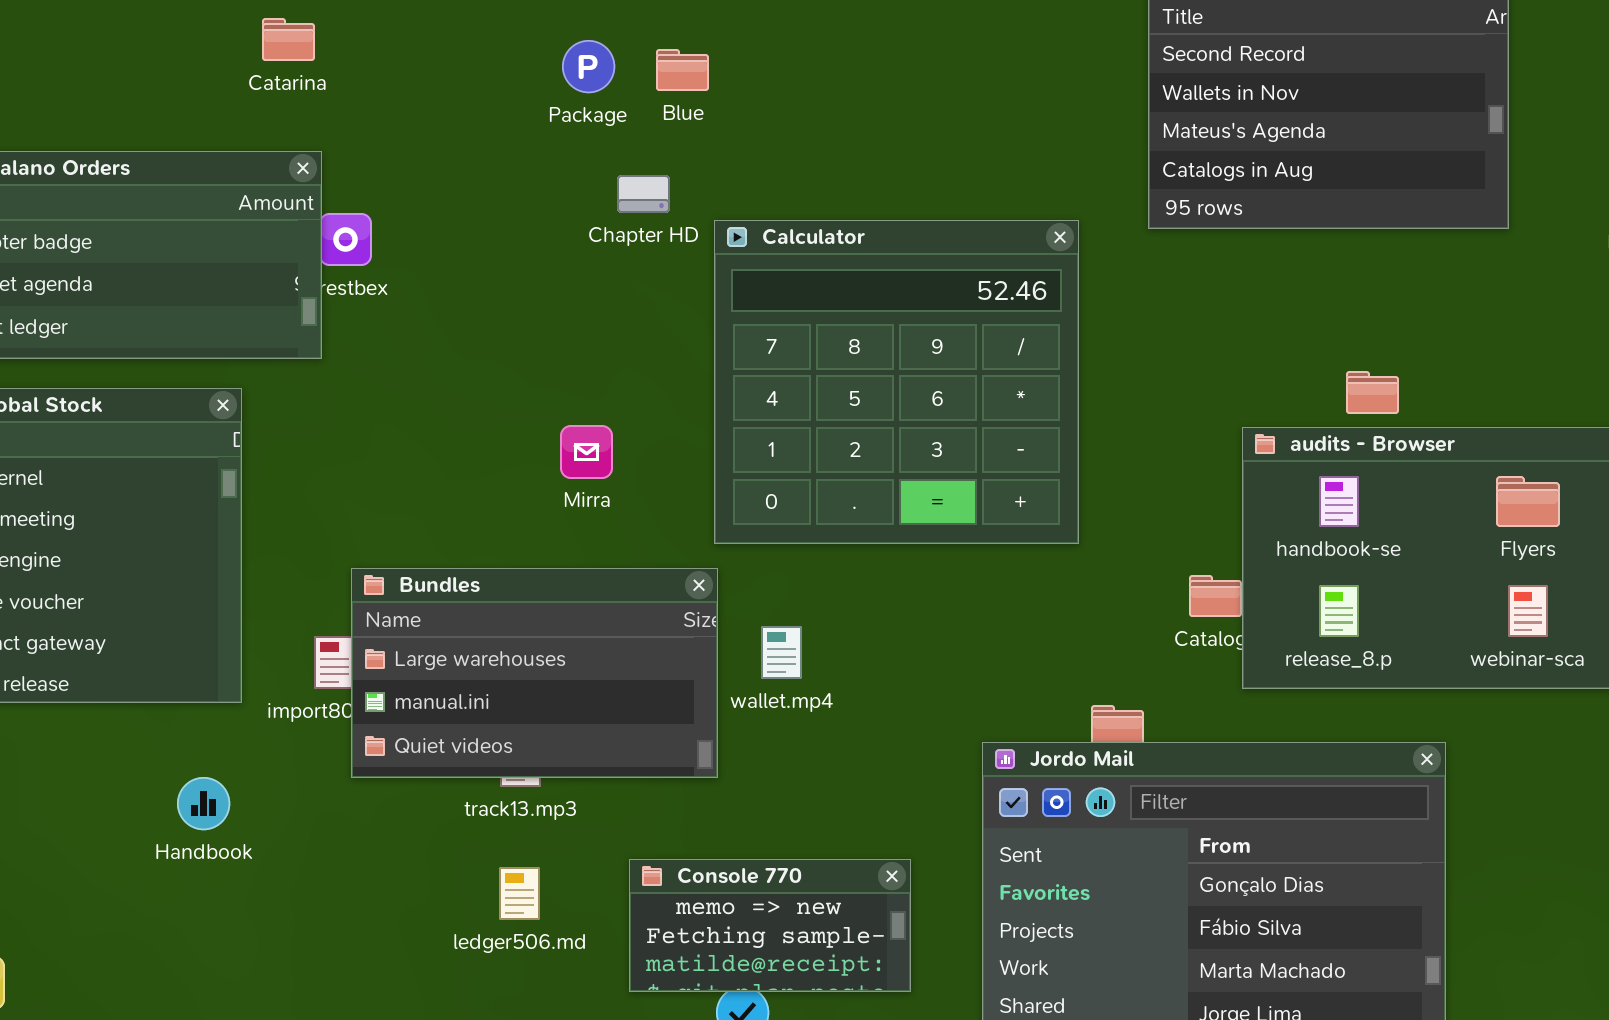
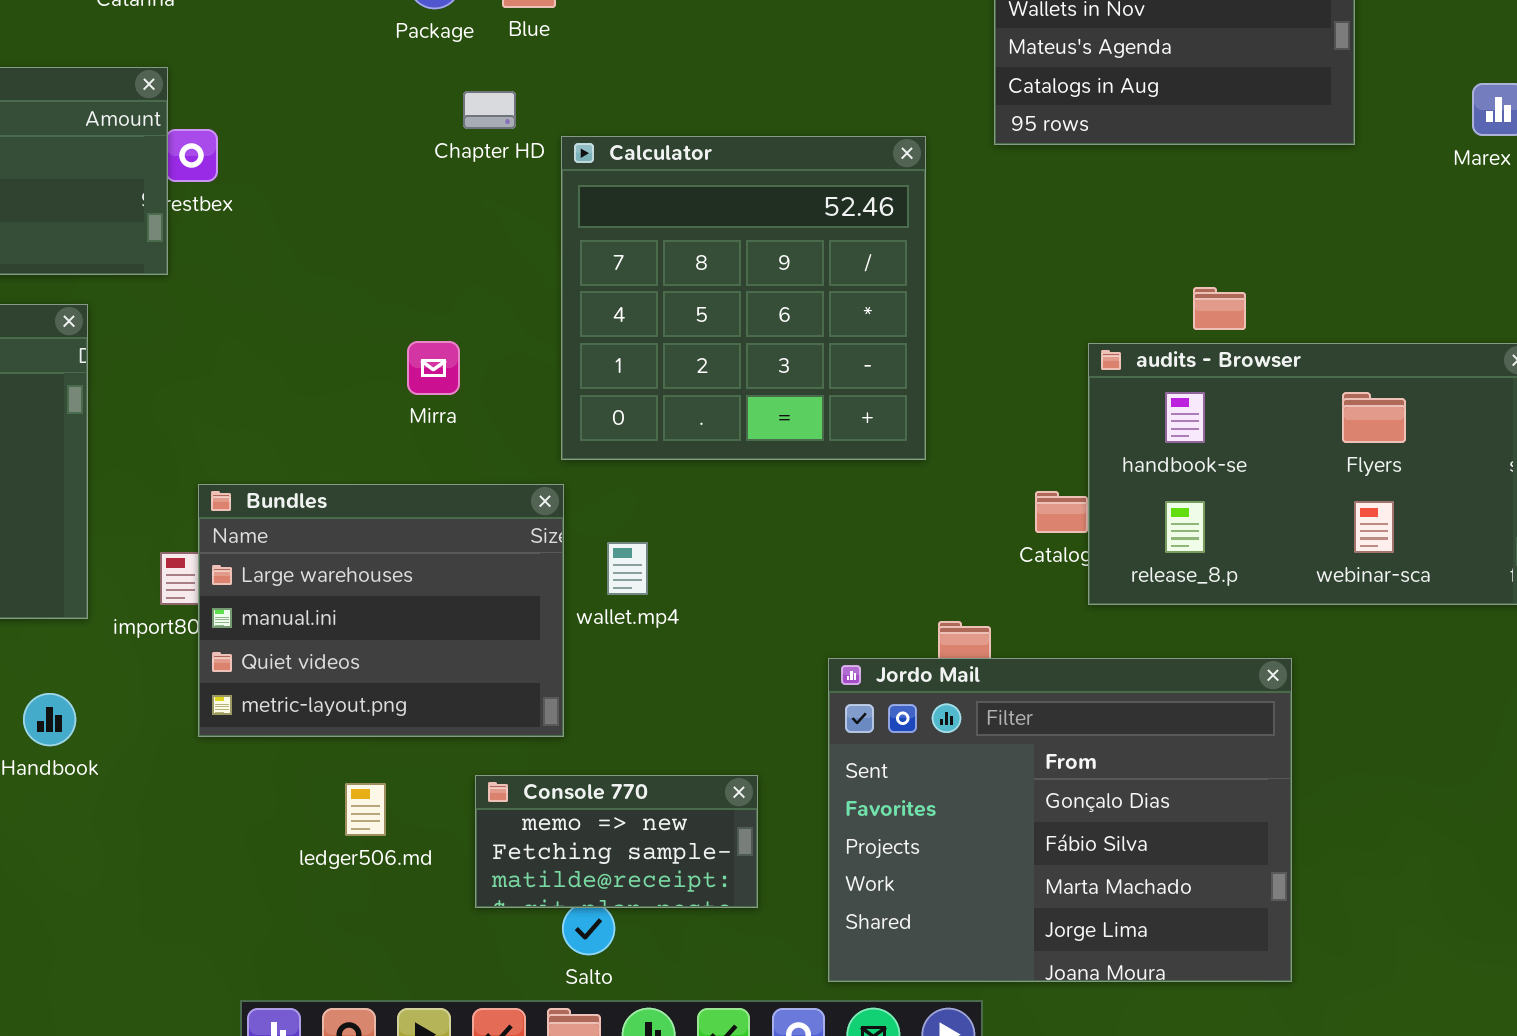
Bundles: [351,568,718,778] -> [198,484,564,737], resized

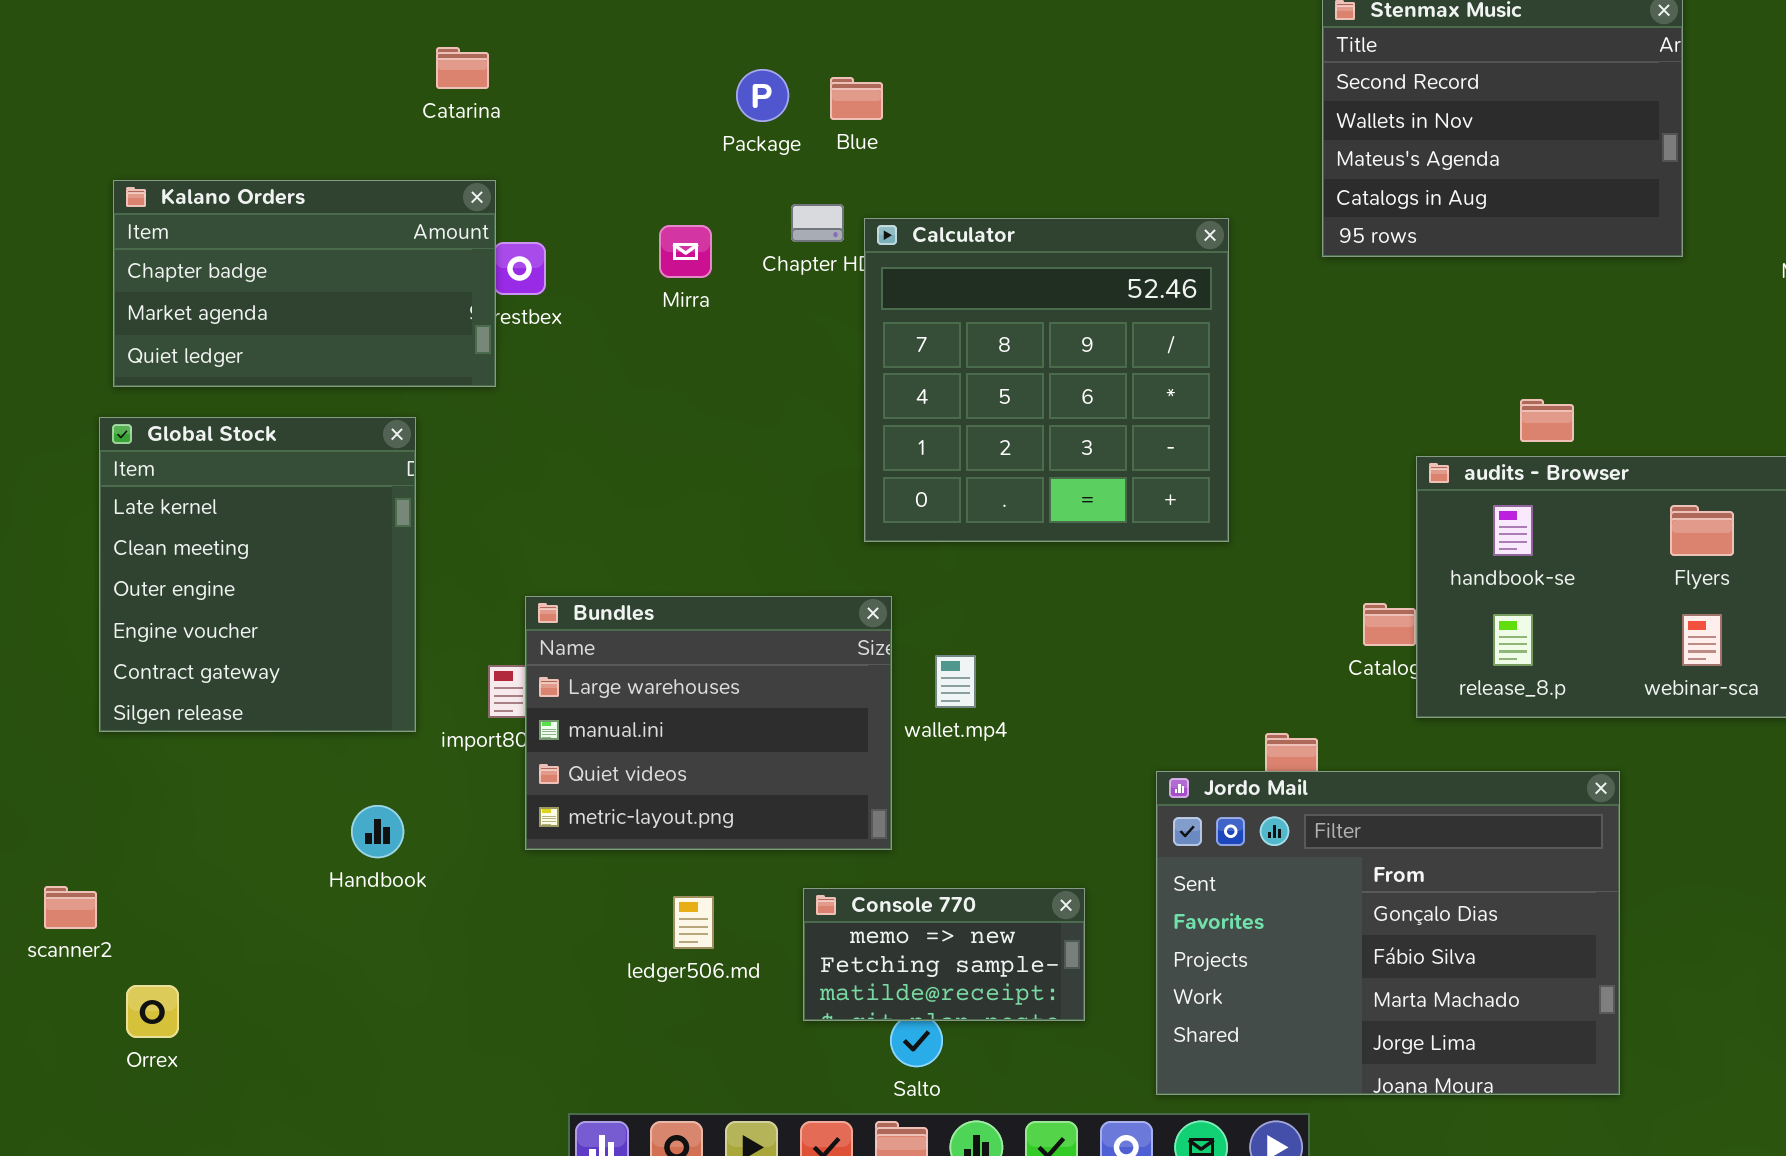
Calculator: [561,136,926,460] -> [864,218,1229,542], moved
Mirra: [407,341,460,395] -> [659,225,712,278], moved

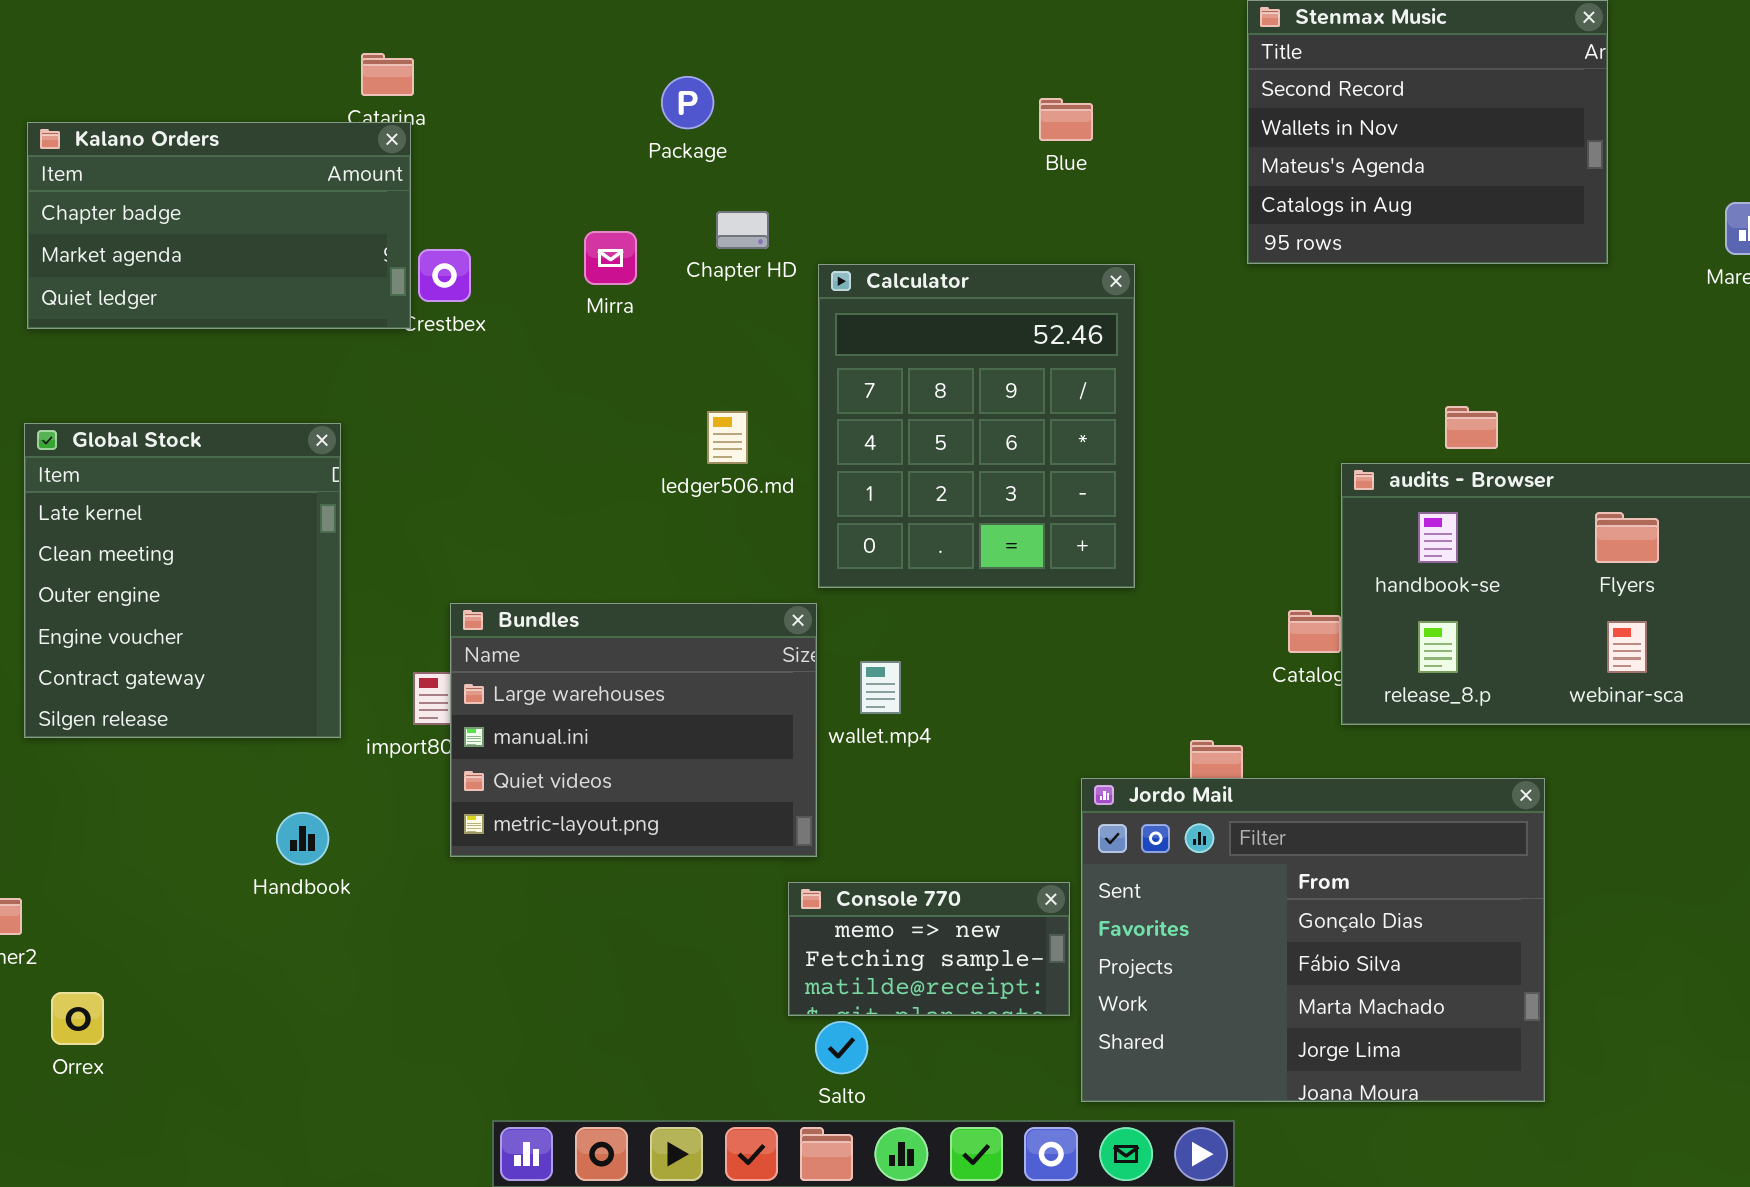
Blue: [830,77,883,120] -> [1039,98,1093,141], moved
Kalano Orders: [113,180,496,387] -> [27,122,411,329], moved
Calculator: [864,218,1229,542] -> [818,264,1135,588], moved, resized
Console 770: [803,888,1085,1021] -> [788,882,1070,1016], moved
ledger506.md: [673,896,714,949] -> [707,411,748,464], moved

